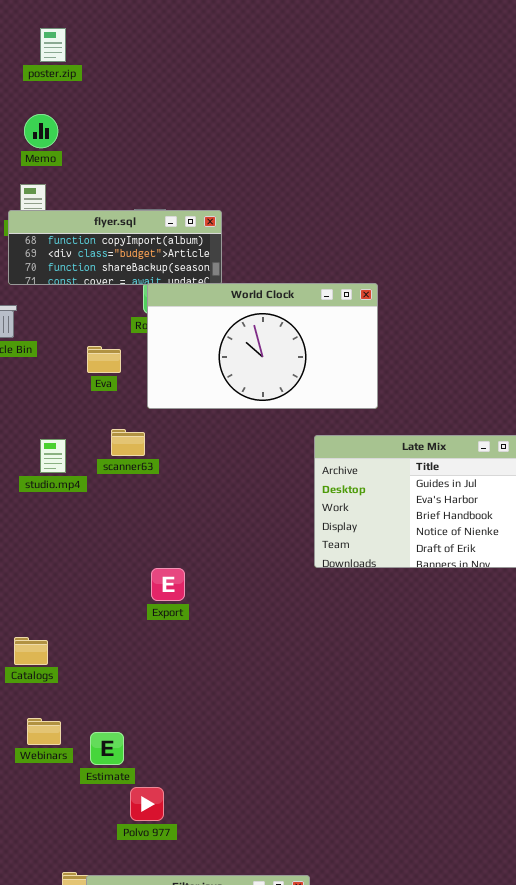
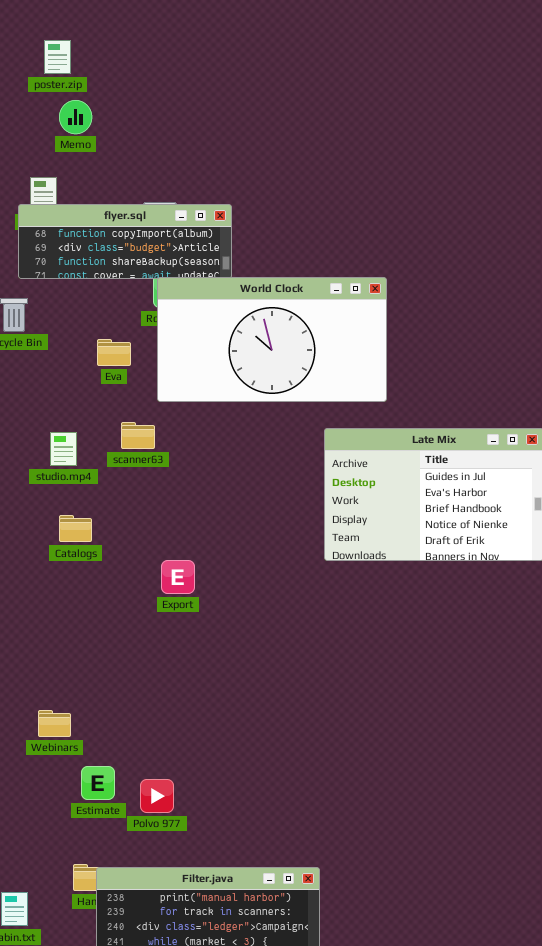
poster.zip: [40,28,66,62] -> [44,40,71,74], moved
Memo: [24,114,58,148] -> [59,100,92,134], moved
Catalogs: [14,637,48,665] -> [59,515,92,542], moved
Estimate: [90,732,124,765] -> [81,766,115,800], moved

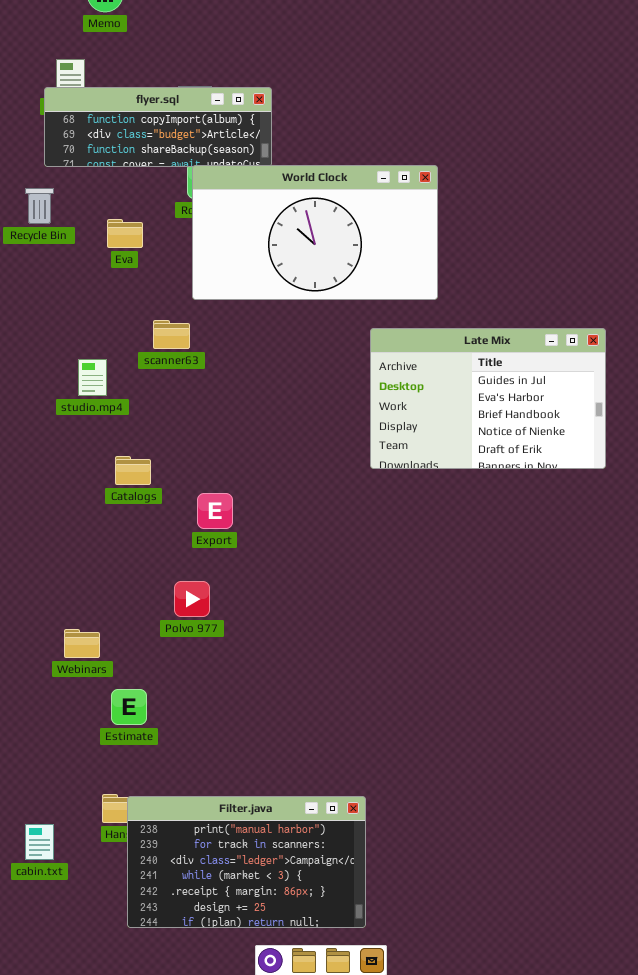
Eva: [97,339,131,366] -> [107,219,143,248], moved
studio.mp4: [50,432,77,466] -> [78,359,107,396], moved
Catalogs: [59,515,92,542] -> [115,456,151,485], moved
Export: [161,560,195,594] -> [197,493,233,529], moved
Polvo 977: [140,779,174,813] -> [174,581,210,617], moved

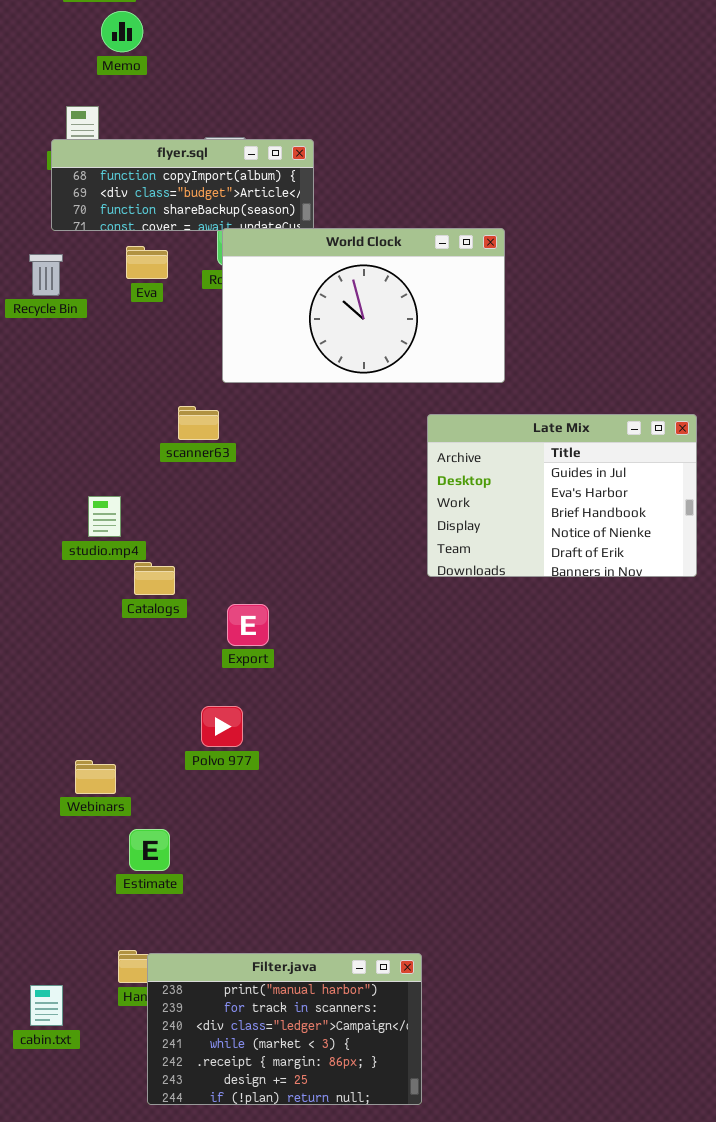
Eva: [107,219,143,248] -> [126,246,168,279], moved
studio.mp4: [78,359,107,396] -> [88,496,121,537], moved

